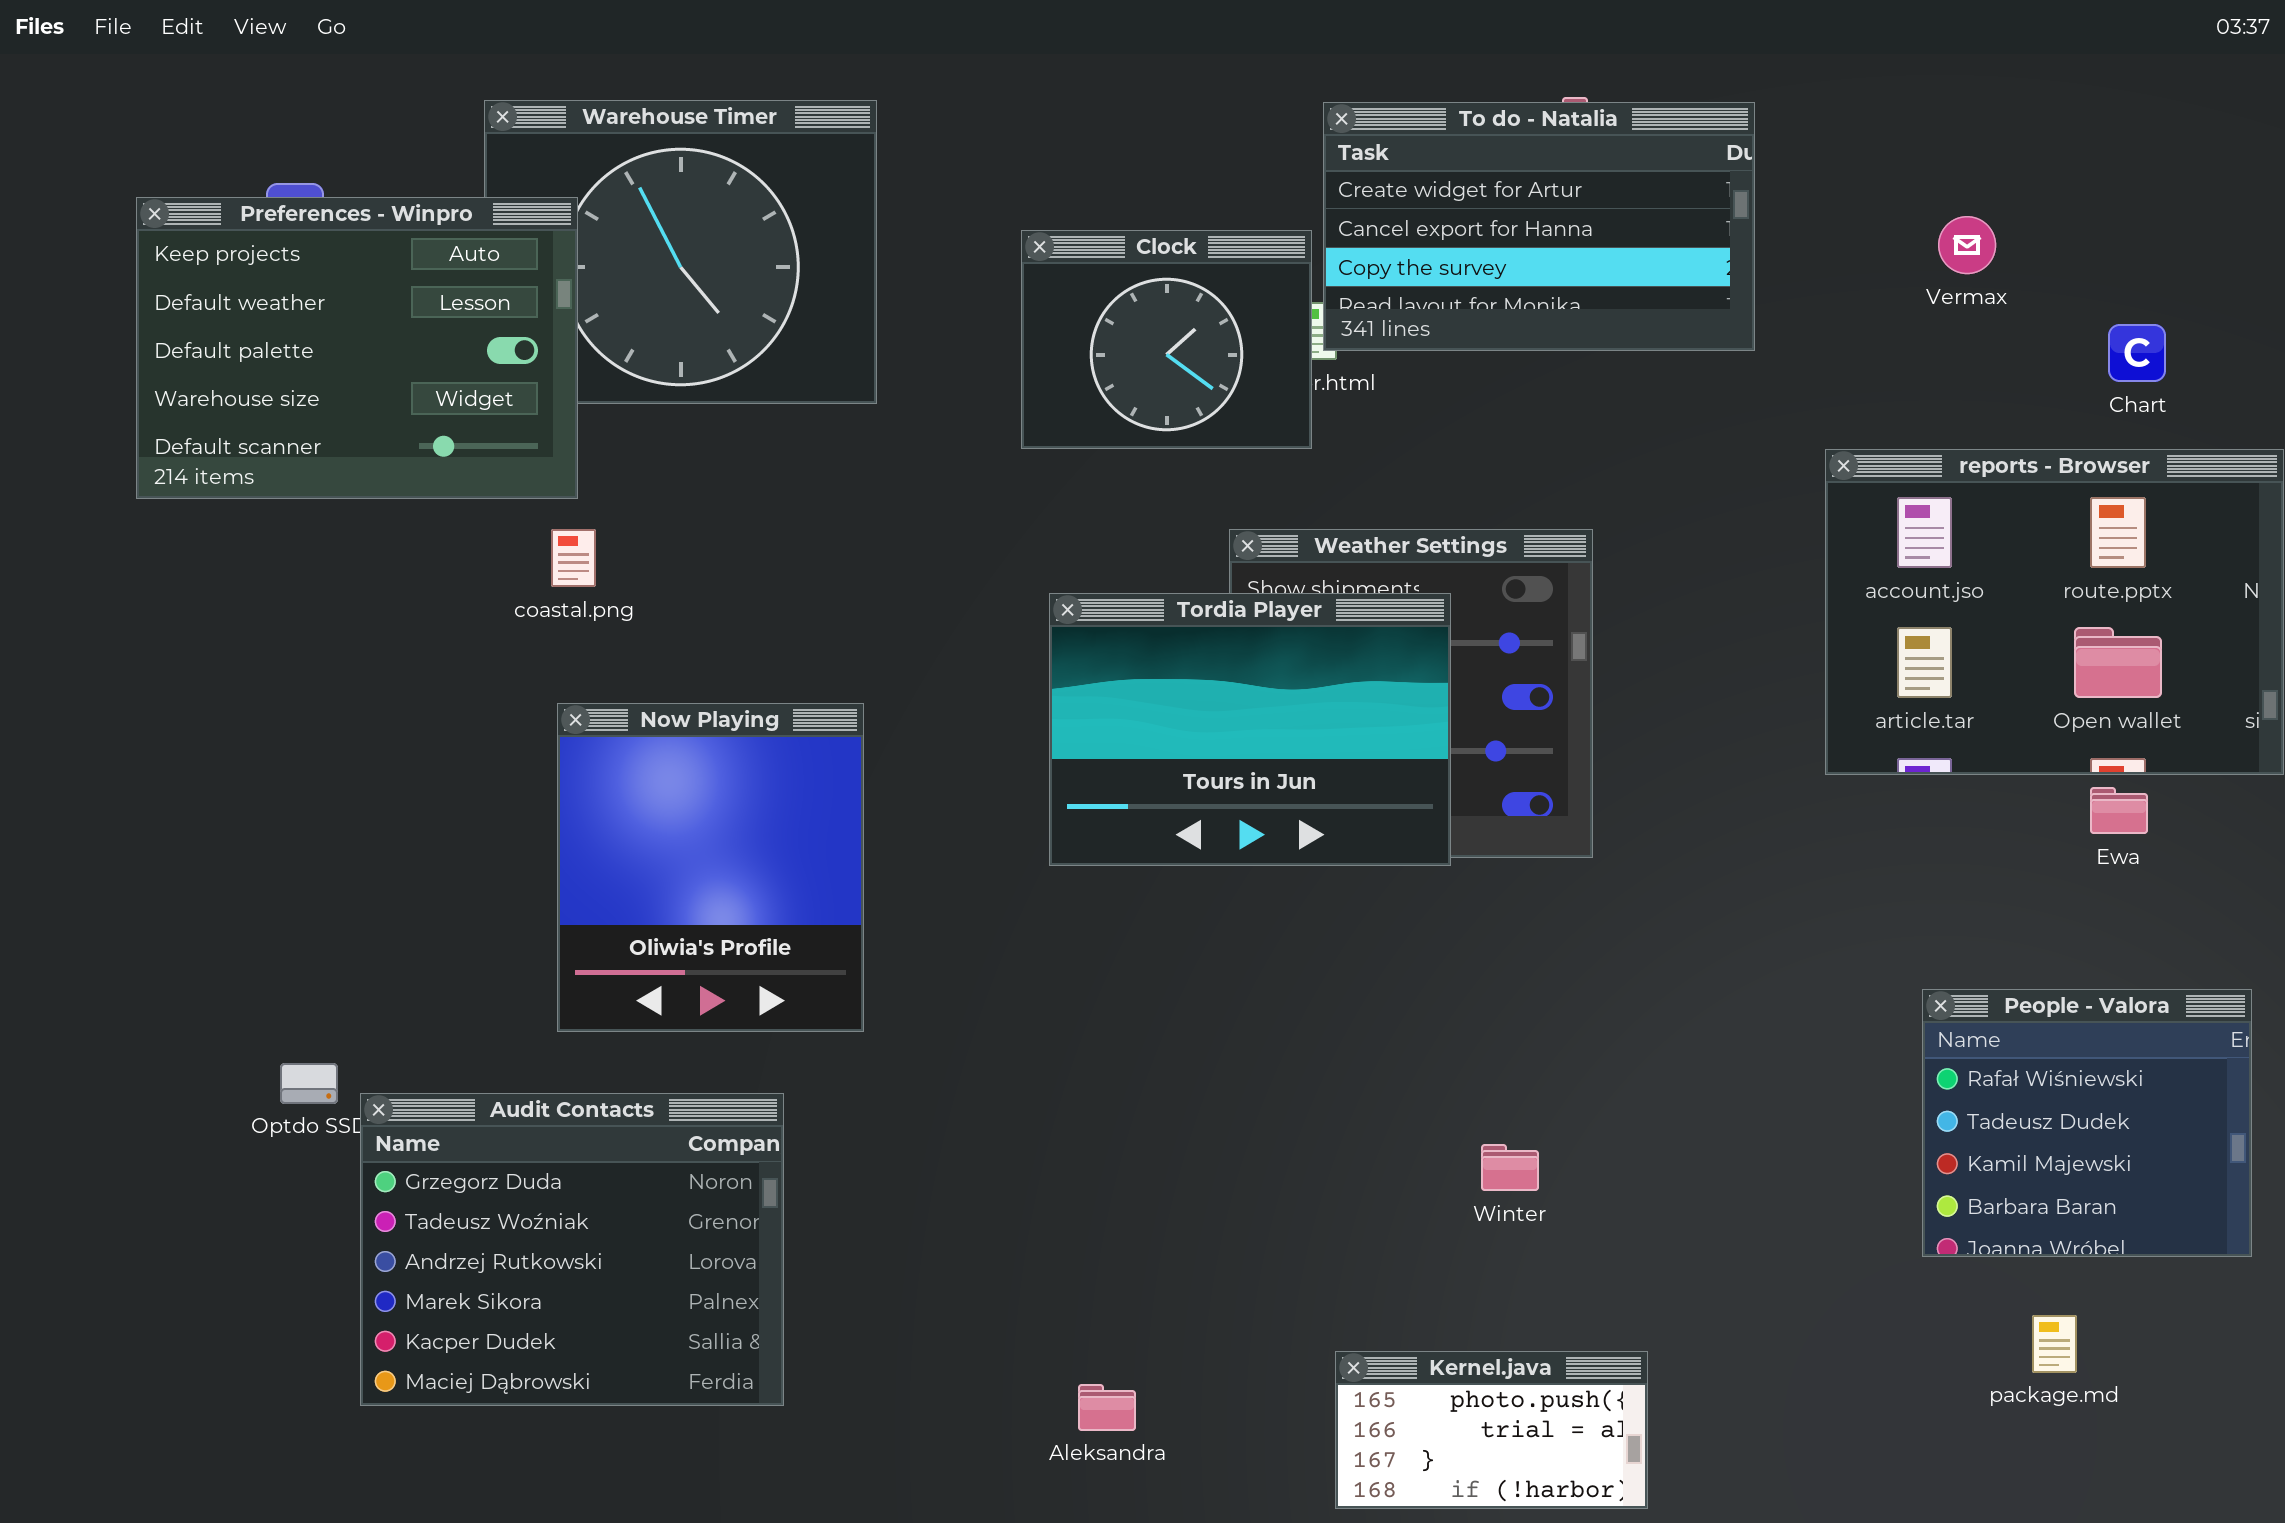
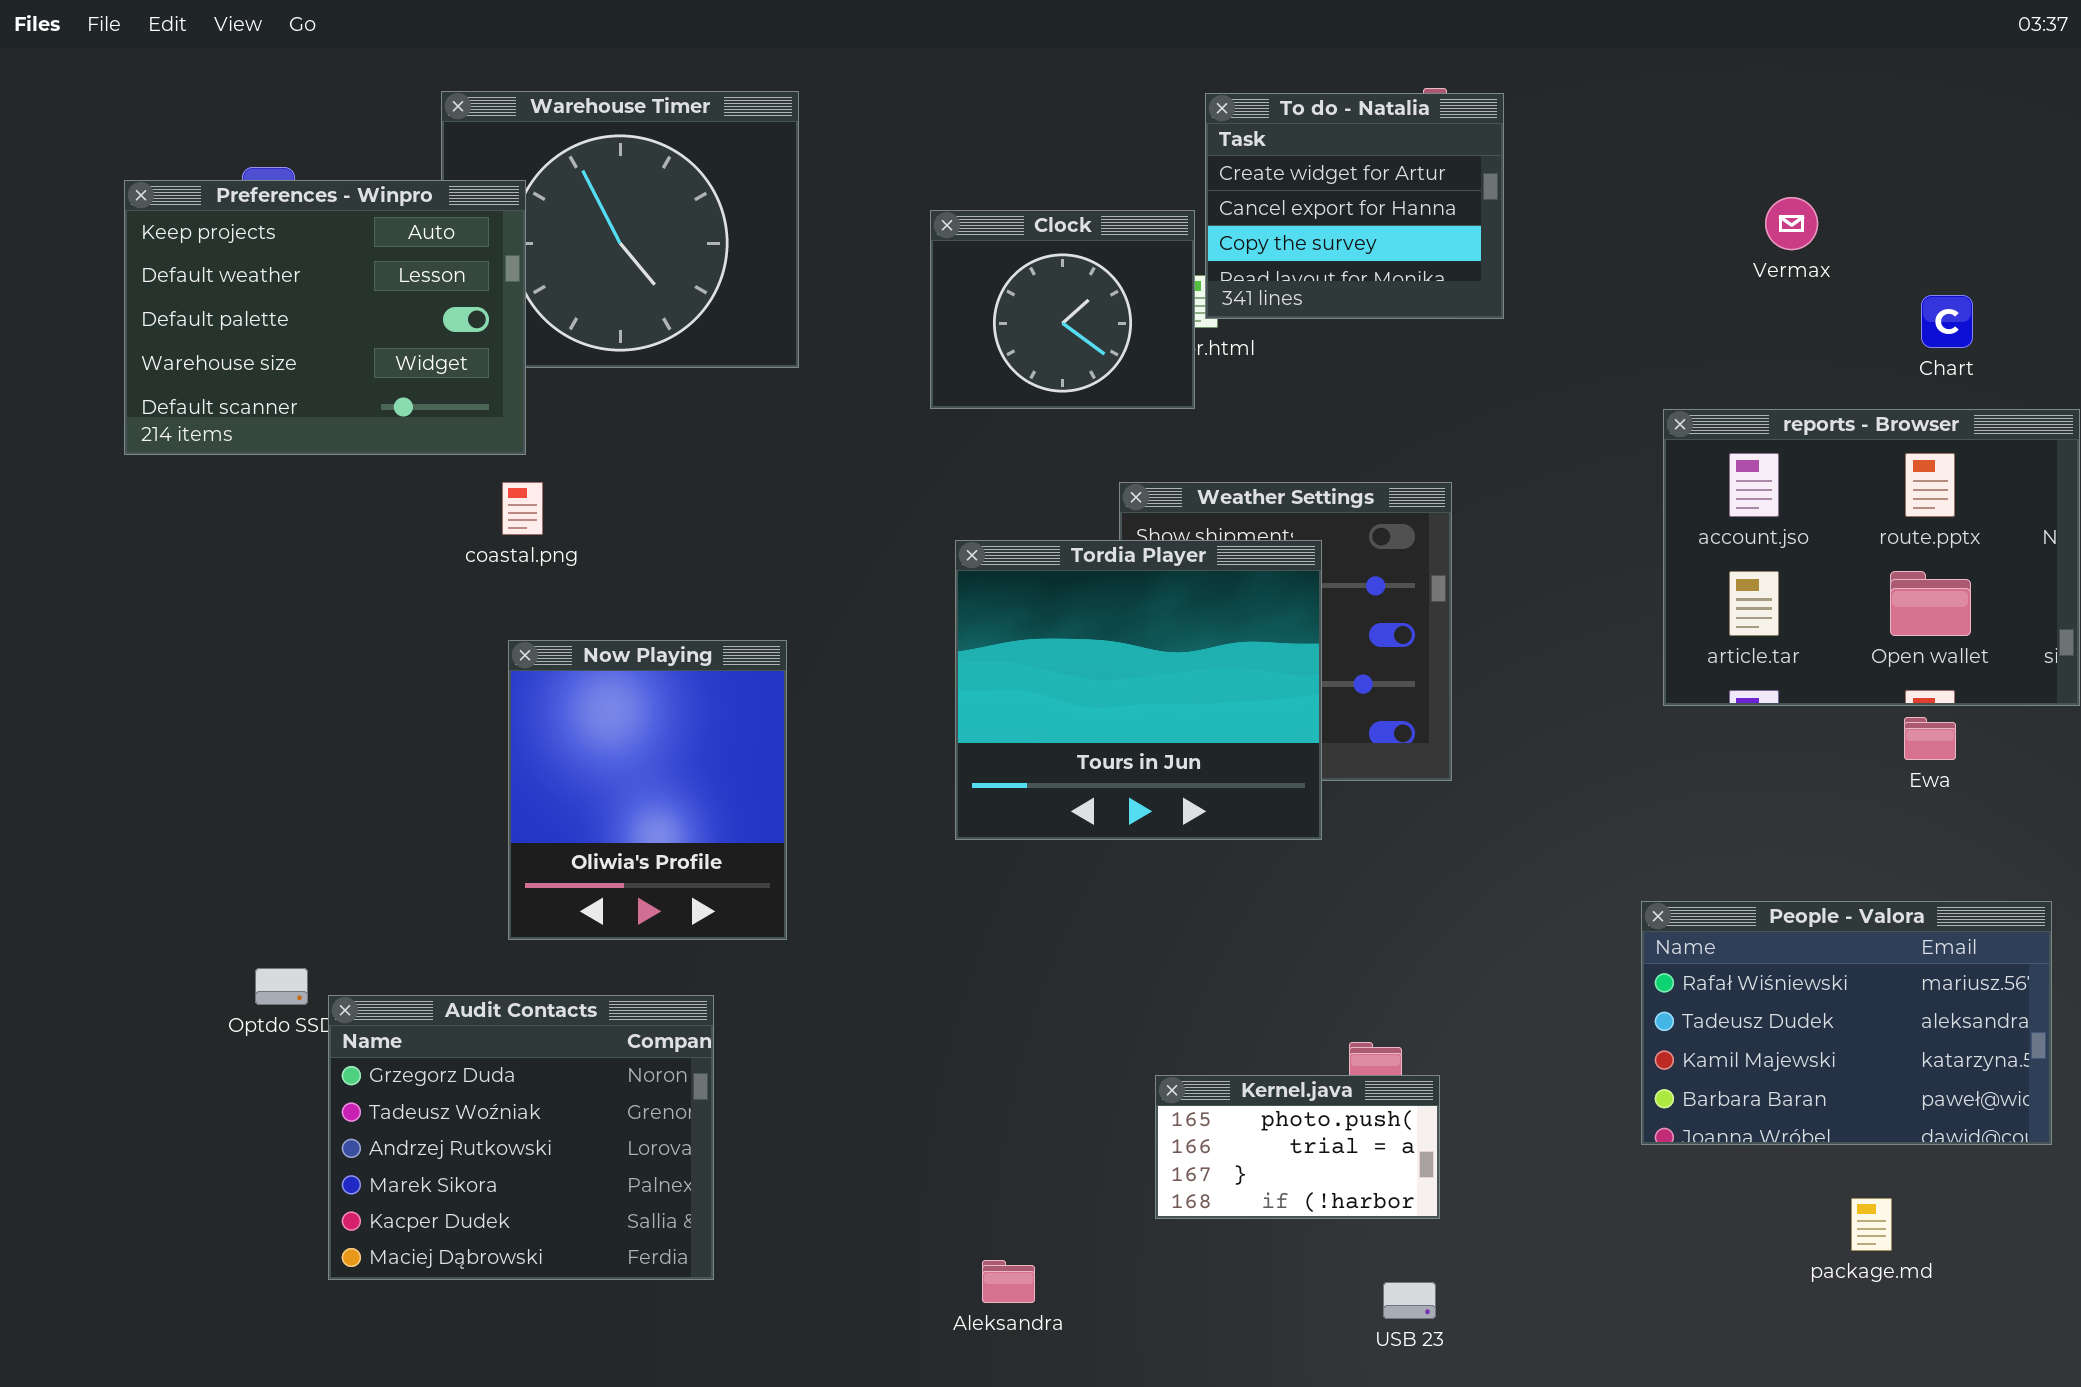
To do - Natalia: [1323,102,1755,351] -> [1205,93,1504,319], resized
Tordia Player: [1049,593,1451,866] -> [955,540,1322,840], resized
People - Valora: [1922,989,2252,1257] -> [1641,901,2052,1145], resized
Kernel.java: [1335,1351,1648,1509] -> [1155,1075,1440,1219], moved

